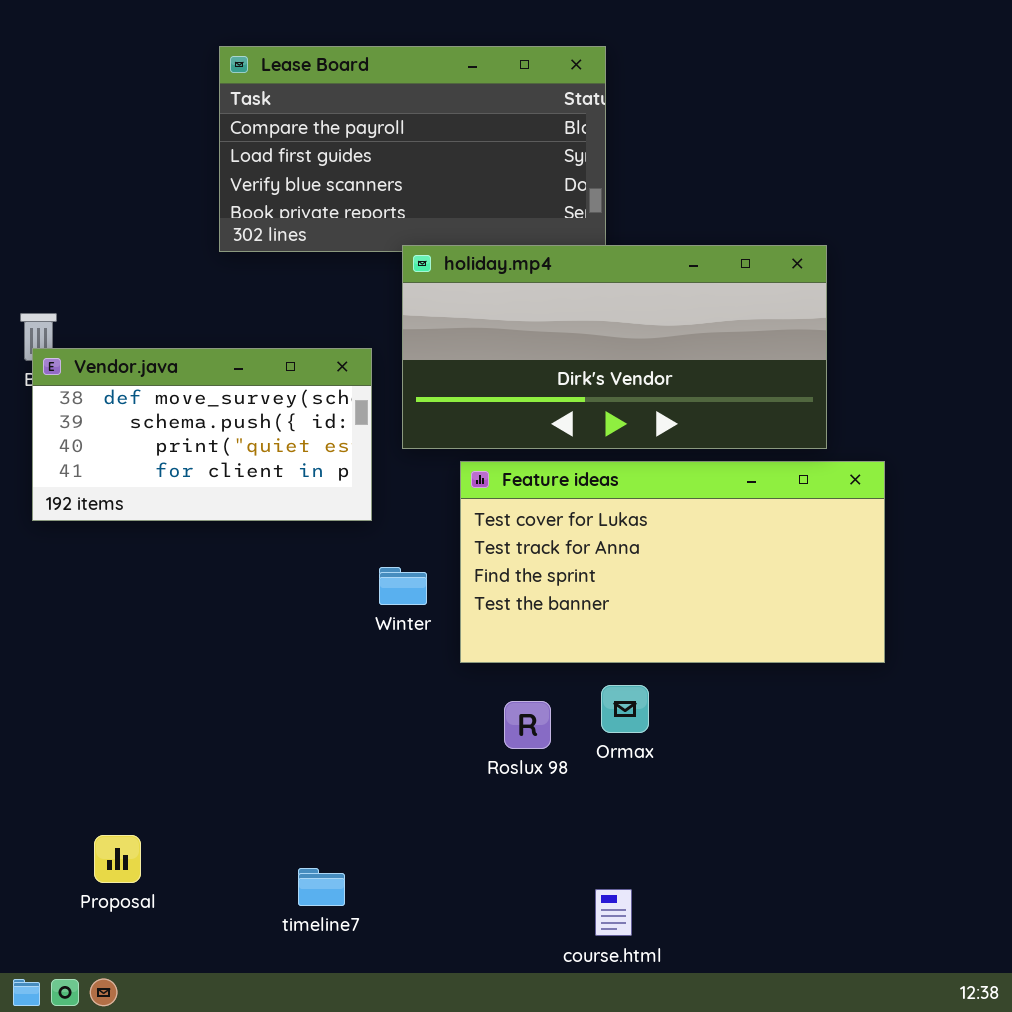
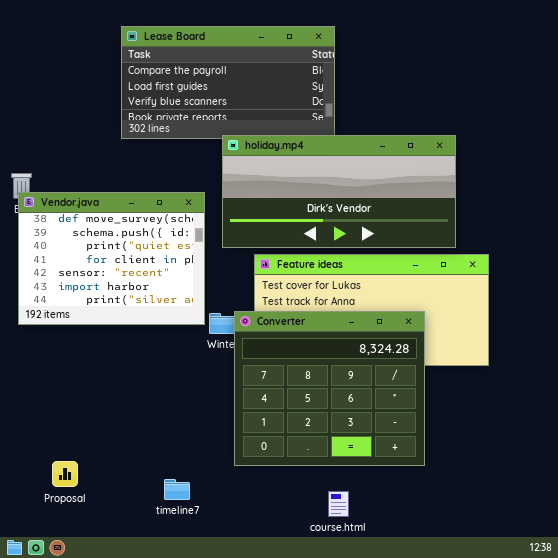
Vendor.java: [32,348,372,521] -> [18,192,205,325], resized
Converter: none -> [234,311,425,466], opened

